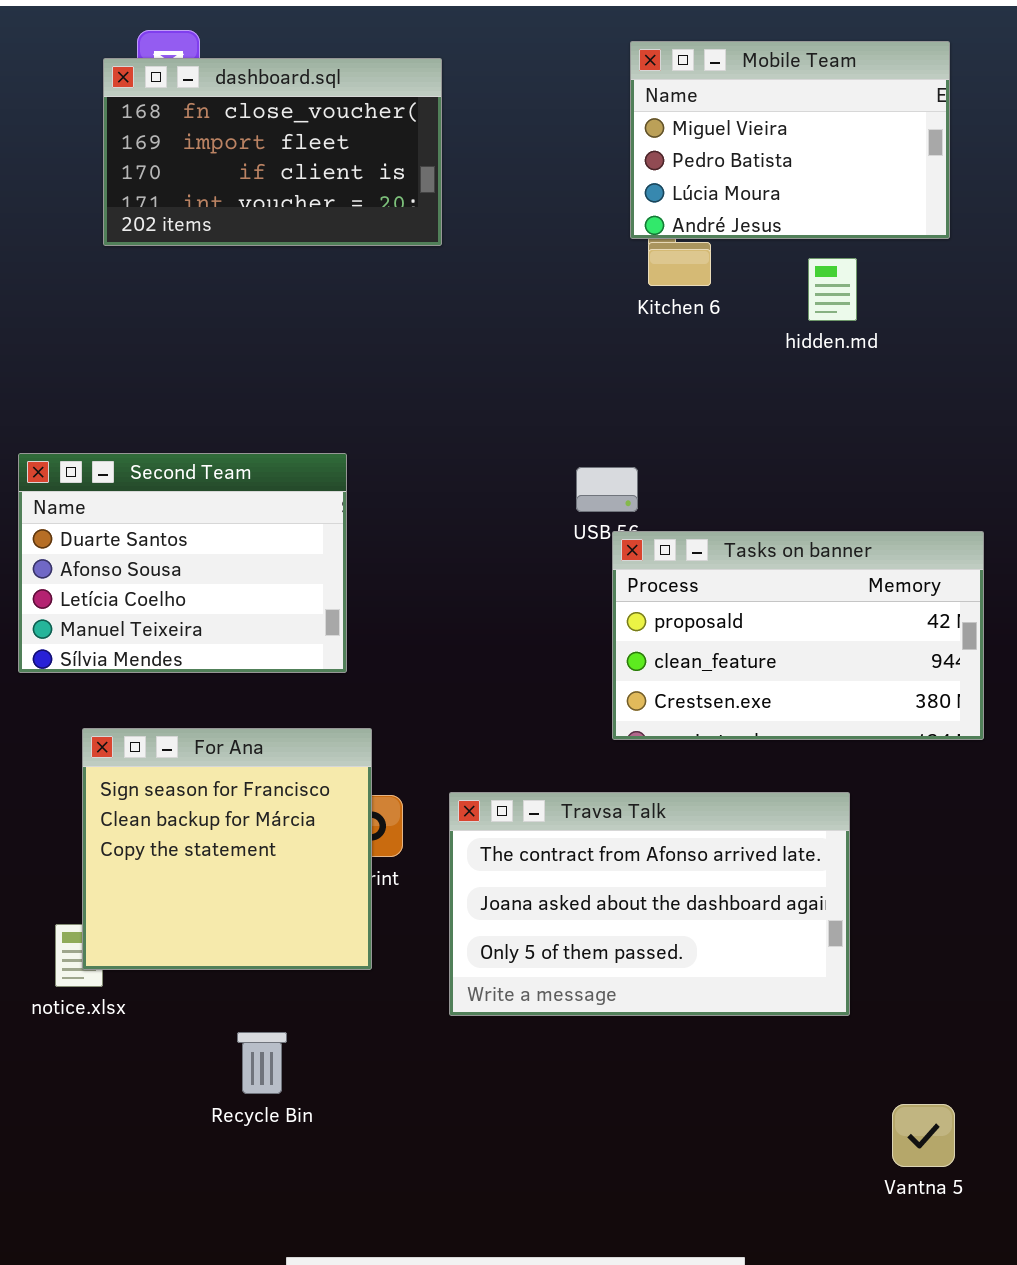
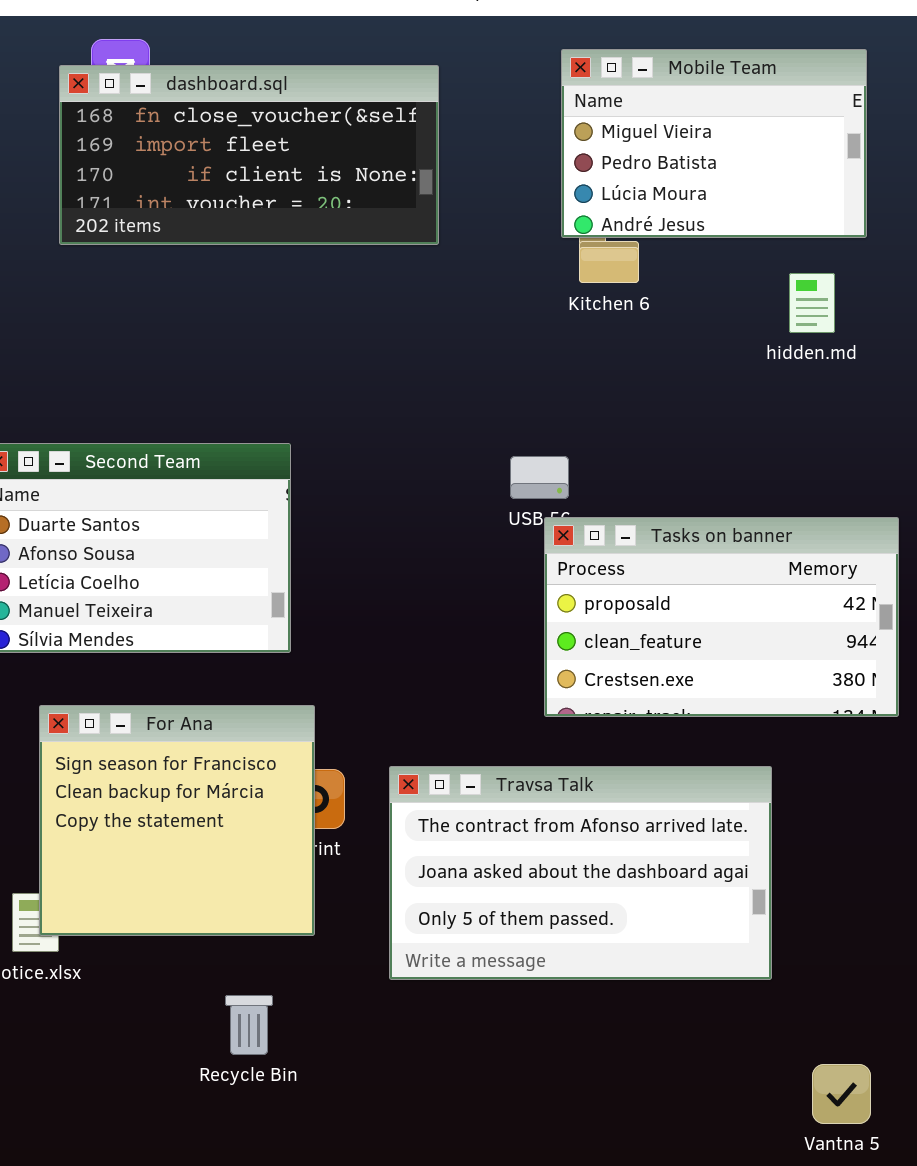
dashboard.sql: [103,58,442,246] -> [59,65,439,245], resized
hidden.md: [808,258,857,321] -> [789,273,835,333], moved
Recycle Bin: [237,1032,287,1094] -> [225,995,273,1055], moved

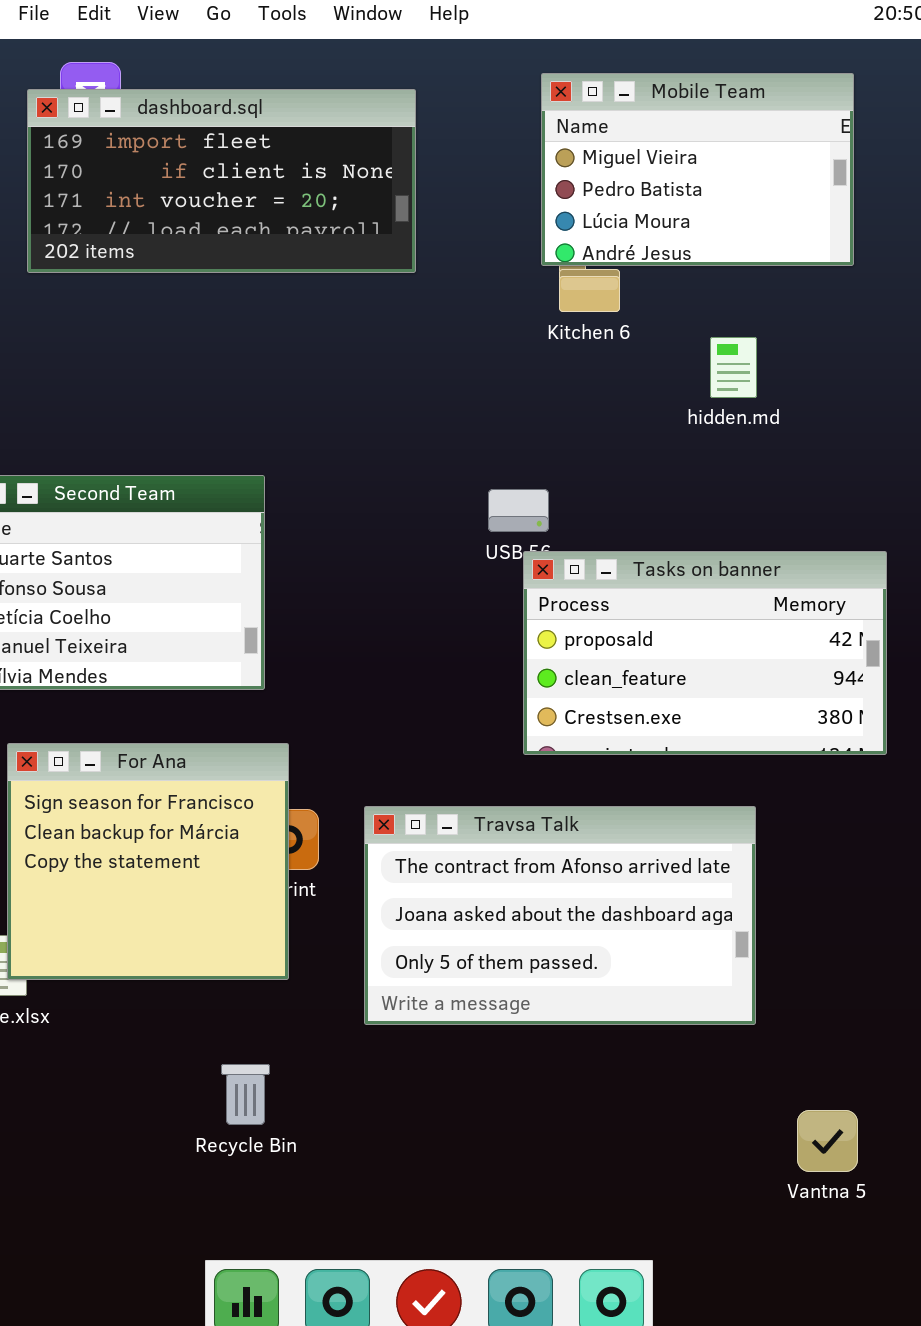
dashboard.sql: [59,65,439,245] -> [27,89,416,273], scrolled down 1 row
hidden.md: [789,273,835,333] -> [710,337,757,398], moved
Recycle Bin: [225,995,273,1055] -> [221,1064,270,1125], moved

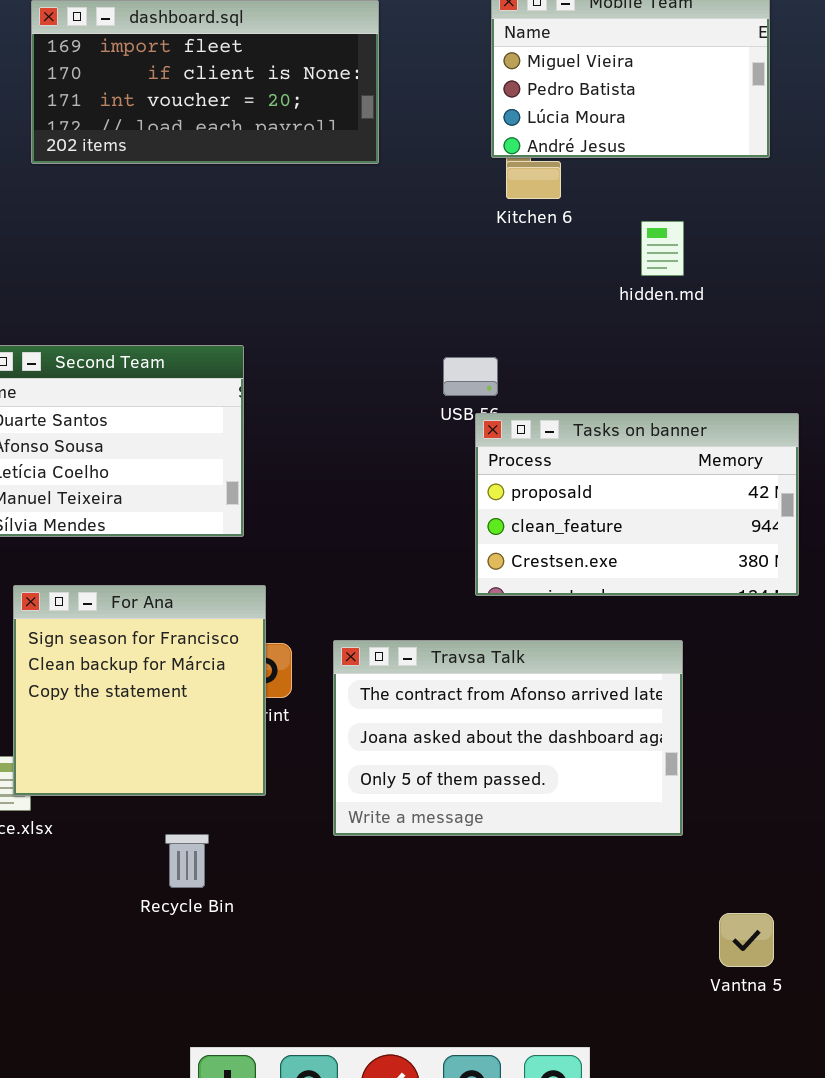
Recycle Bin: [221,1064,270,1125] -> [165,834,209,888], moved

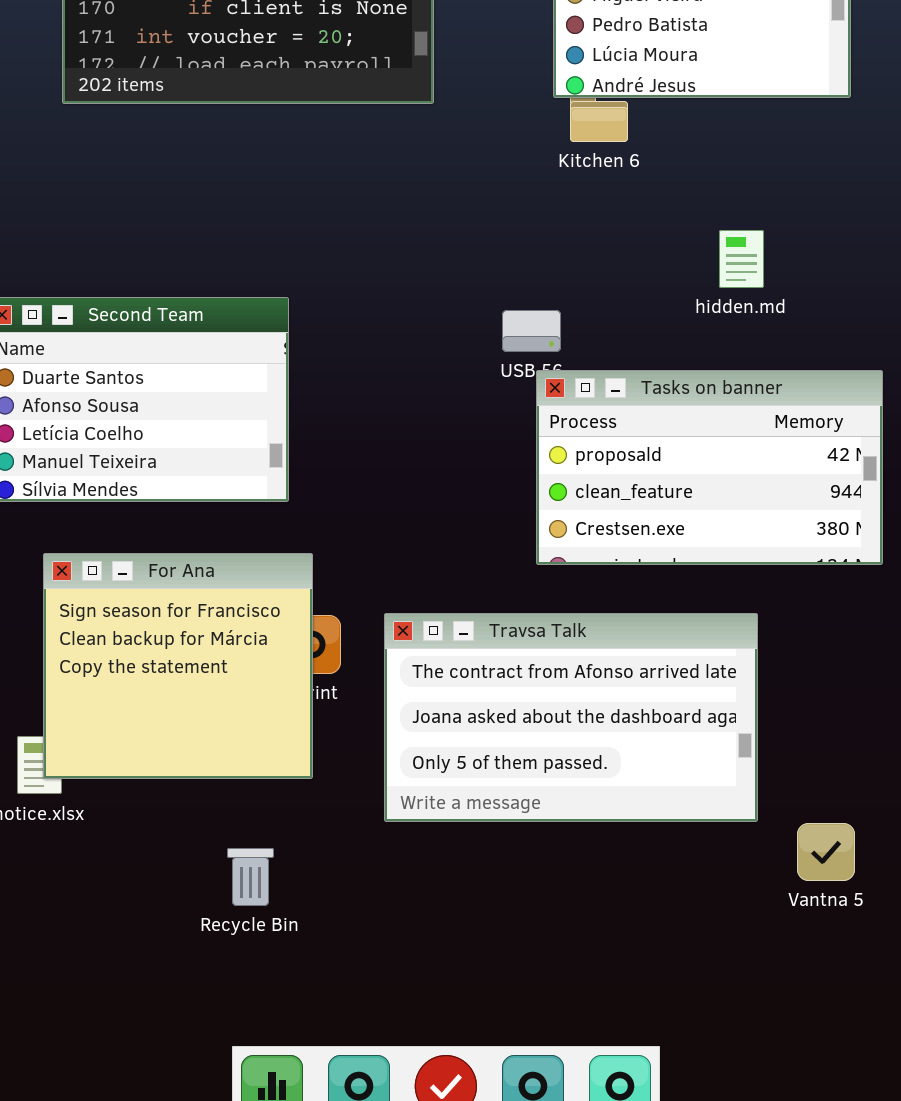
hidden.md: [641,221,684,276] -> [719,230,764,288], moved
Recycle Bin: [165,834,209,888] -> [227,848,274,906], moved
Vantna 5: [719,913,774,967] -> [797,823,855,881], moved

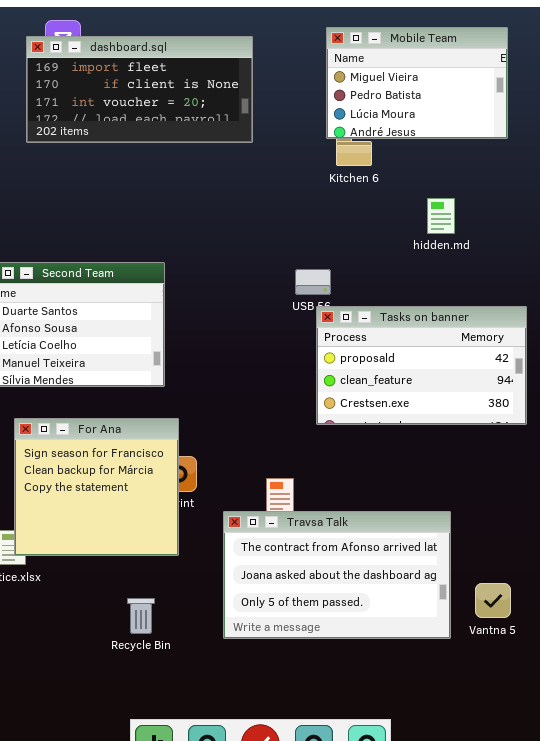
hidden.md: [719,230,764,288] -> [427,198,455,234], moved
Travsa Talk: [384,613,758,822] -> [223,511,451,639], moved

